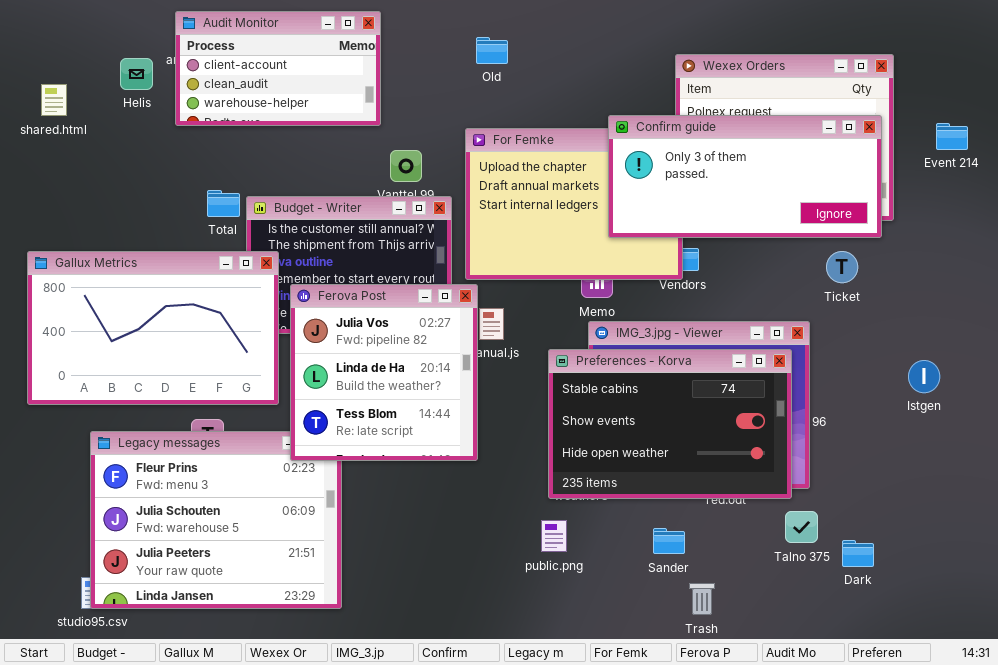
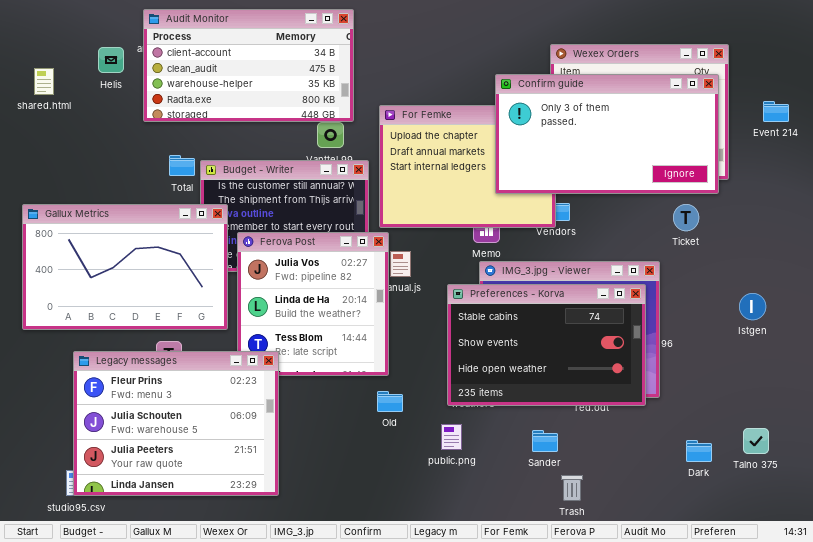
Audit Monitor: [175,11,381,126] -> [143,9,354,122], resized
Old: [476,37,508,64] -> [377,391,403,412], moved
Confirm guide: [608,115,882,238] -> [495,74,719,194], resized
Legacy messages: [90,431,342,609] -> [73,351,279,496], raised
Talno 375: [785,511,818,543] -> [743,428,769,454], moved

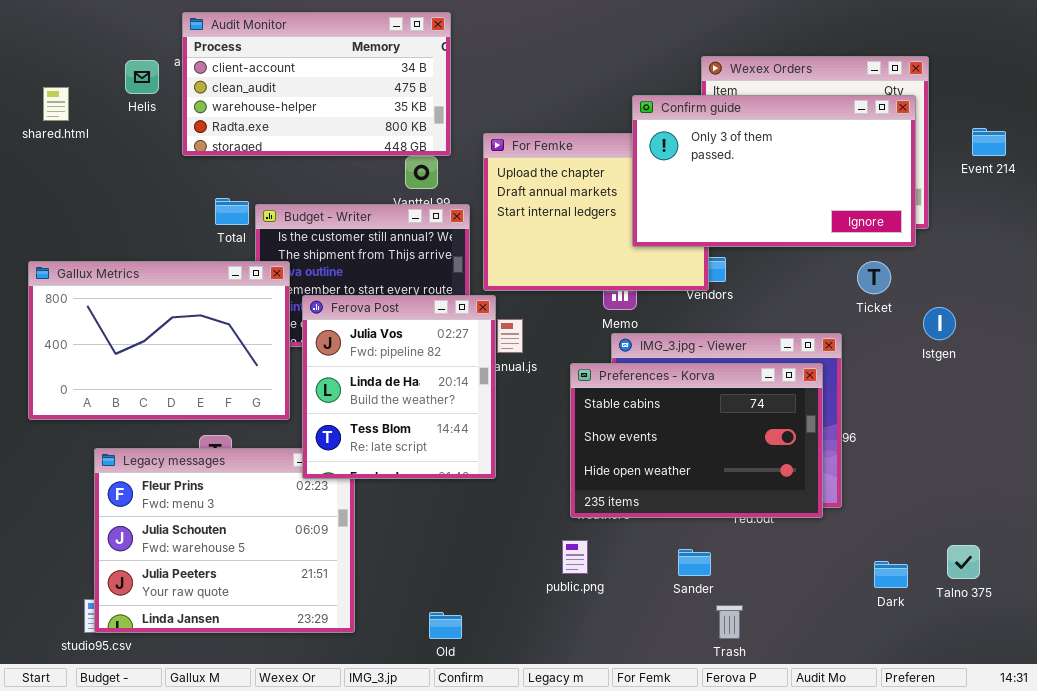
Ferova Post: [237,232,389,376] -> [302,295,496,479], raised
Istgen: [739,293,766,320] -> [923,307,956,340], moved
Old: [377,391,403,412] -> [429,612,462,639], moved

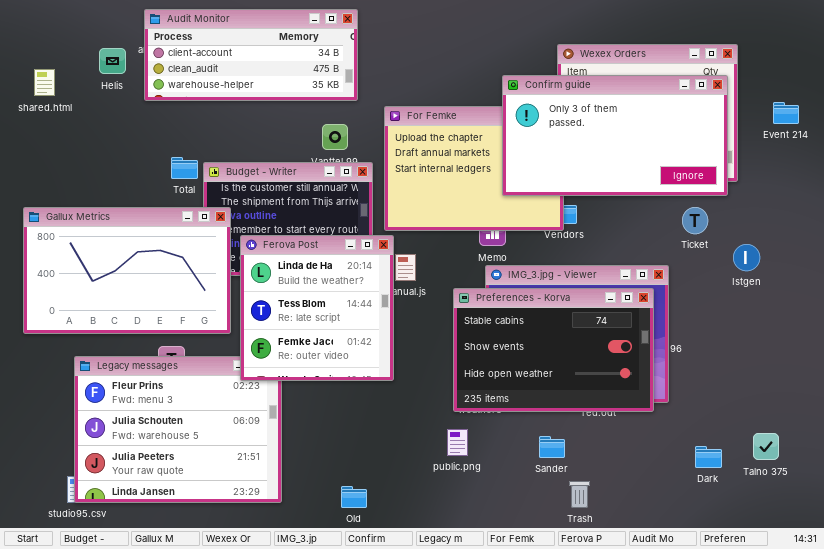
Audit Monitor: [182,12,451,156] -> [144,9,358,101], resized
Ferova Post: [302,295,496,479] -> [240,235,394,381], scrolled down 1 row

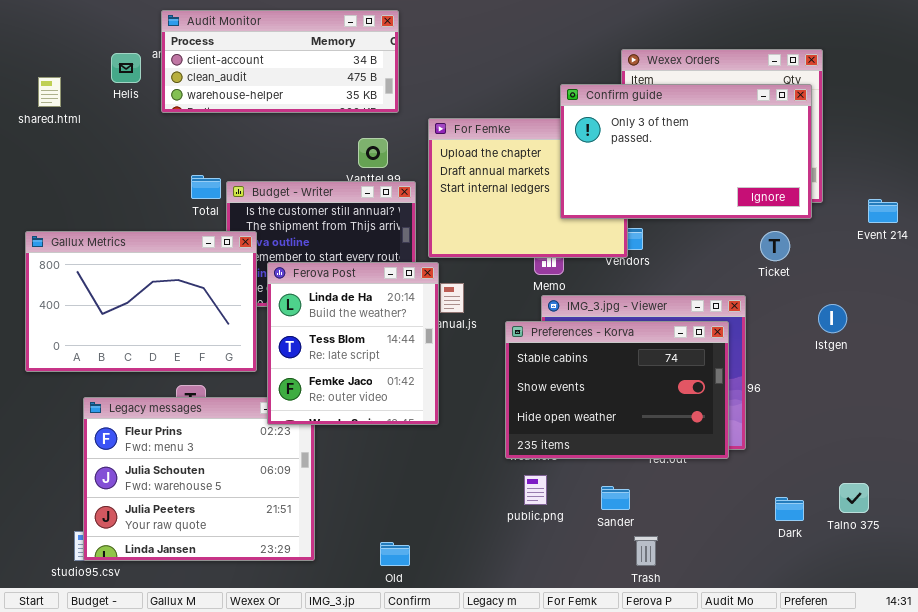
Event 214: [773,102,799,124] -> [868,199,898,223], moved
Istgen: [733,244,760,271] -> [818,304,847,333], moved
public.png: [447,429,468,456] -> [524,475,547,505], moved

